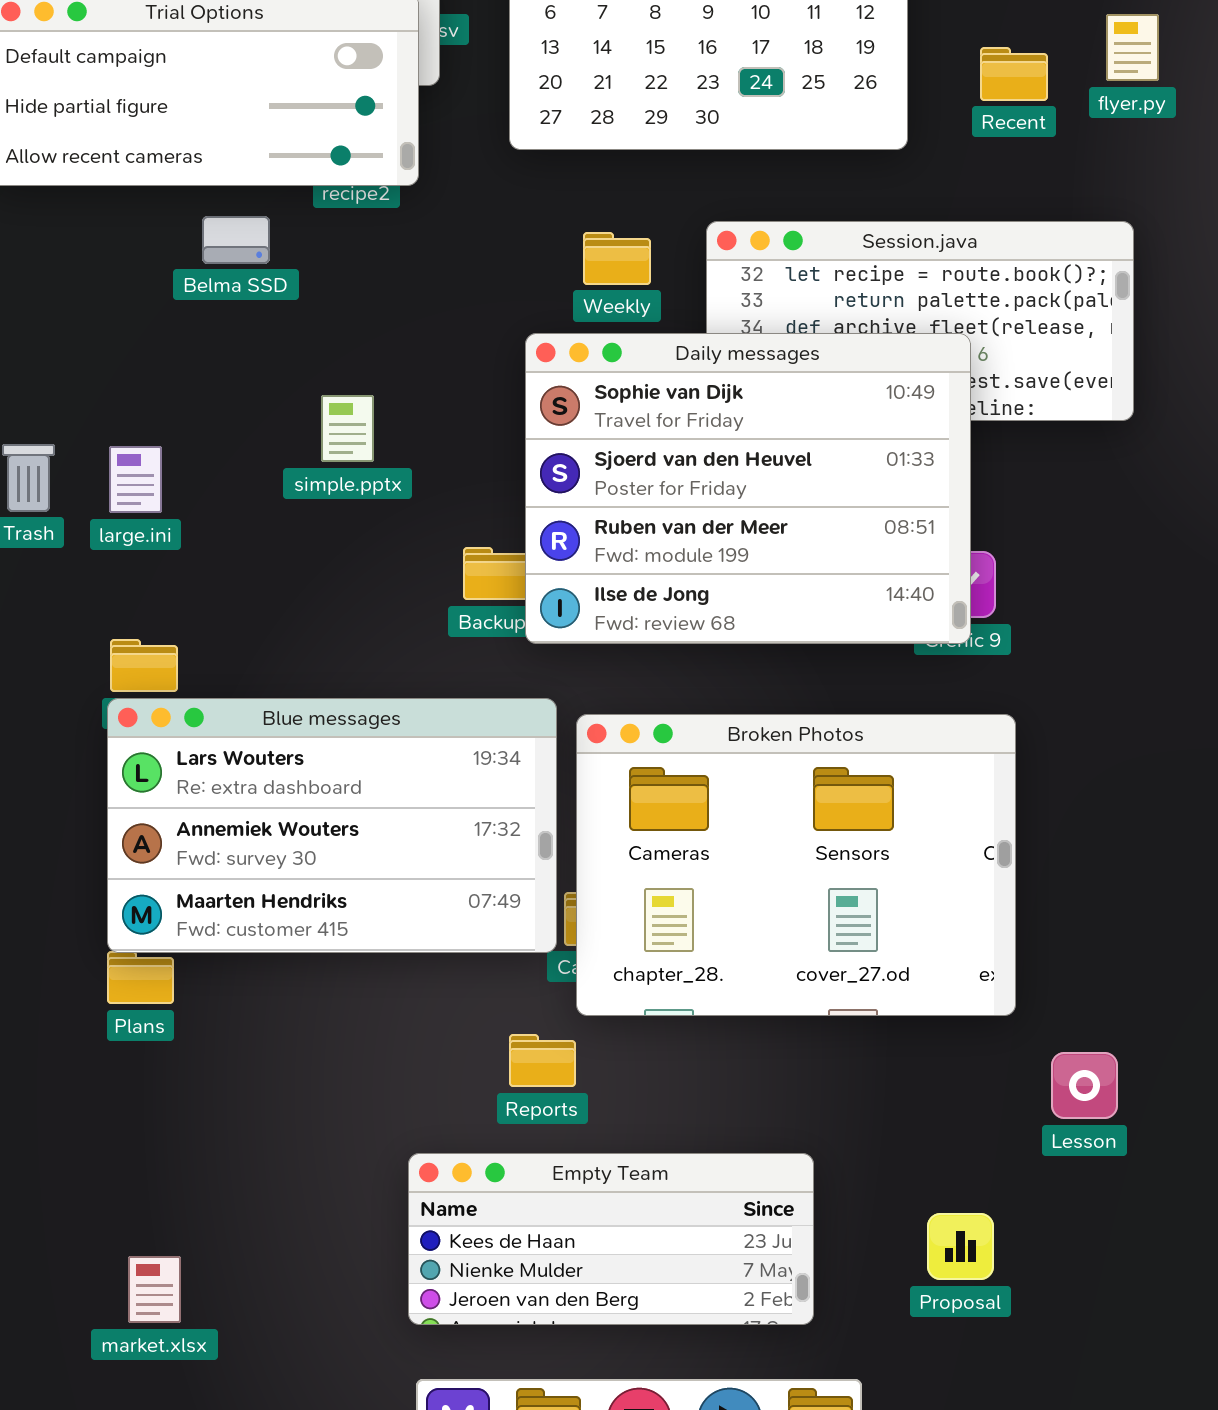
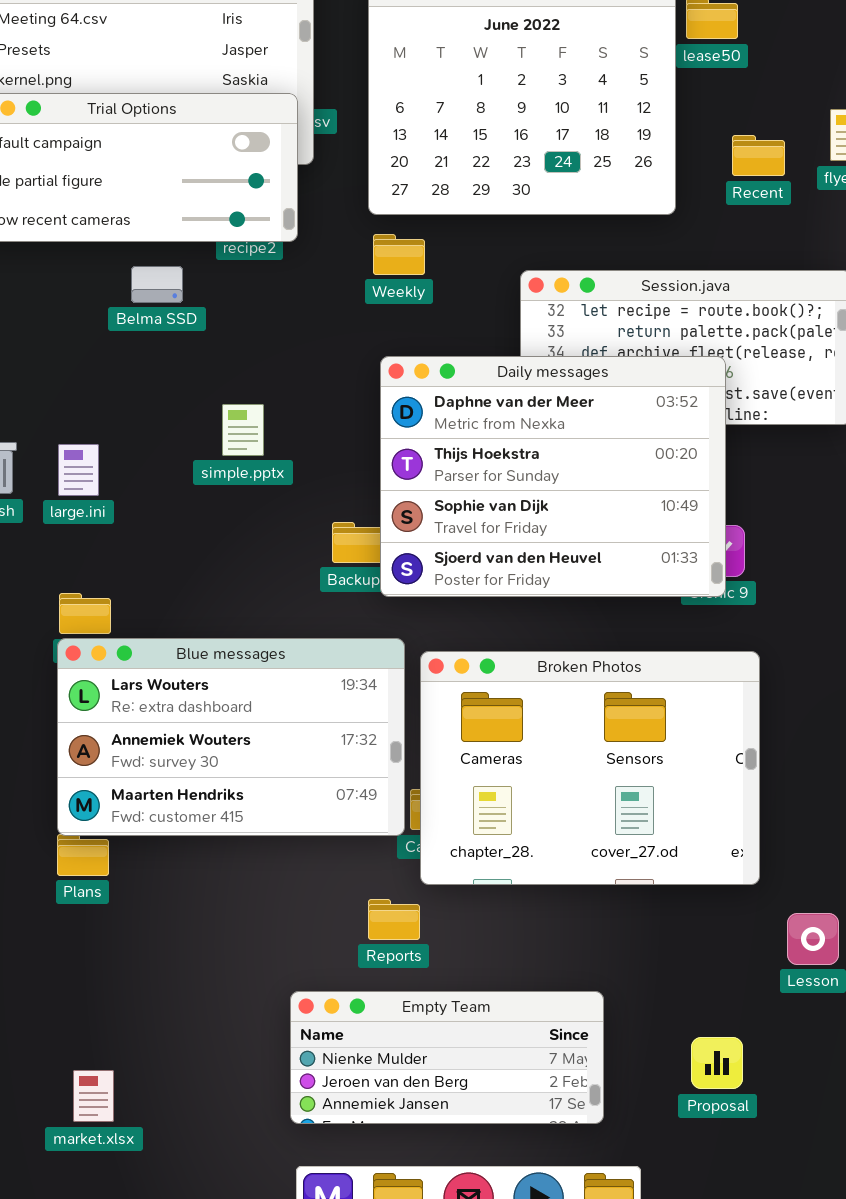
Weekly: [583,232,651,285] -> [373,234,425,275], moved
Daily messages: [525,333,971,644] -> [380,356,726,597], scrolled up 2 rows
Empty Team: [408,1153,814,1325] -> [290,991,604,1124], scrolled down 1 row

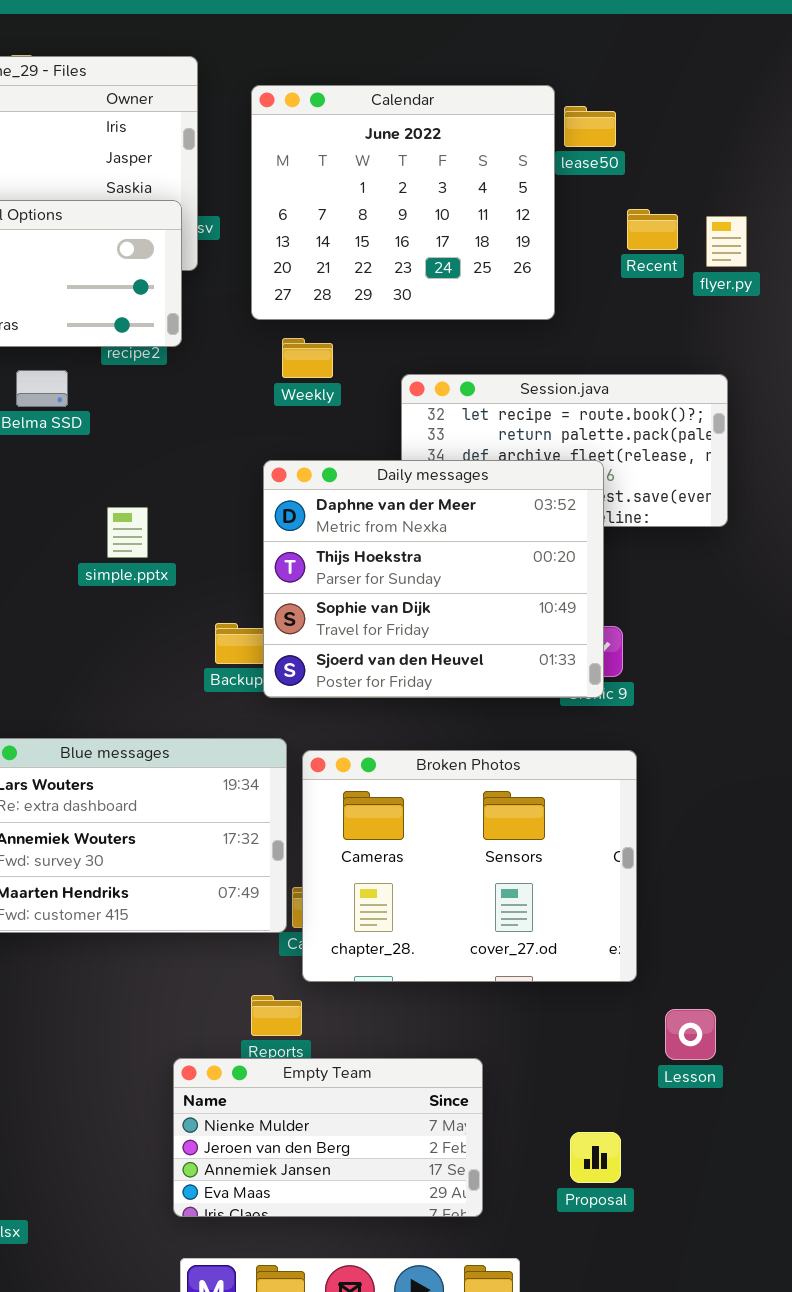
Recent: [732,135,785,176] -> [627,209,678,250], moved
Weekly: [373,234,425,275] -> [282,338,333,378], moved
Empty Team: [290,991,604,1124] -> [173,1058,483,1217], resized

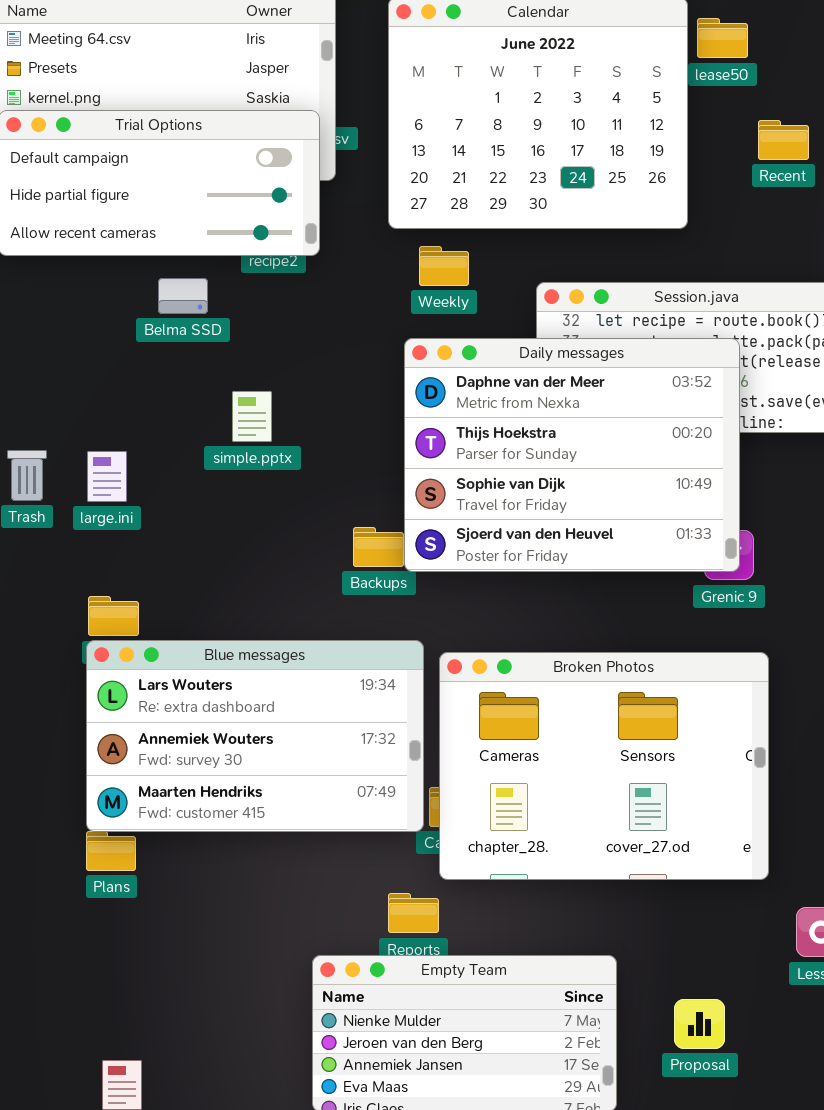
Daily messages: [263,460,604,698] -> [404,338,740,572], moved
simple.pptx: [107,507,148,558] -> [232,391,272,442], moved
Proposal: [570,1132,621,1183] -> [674,999,725,1049], moved

